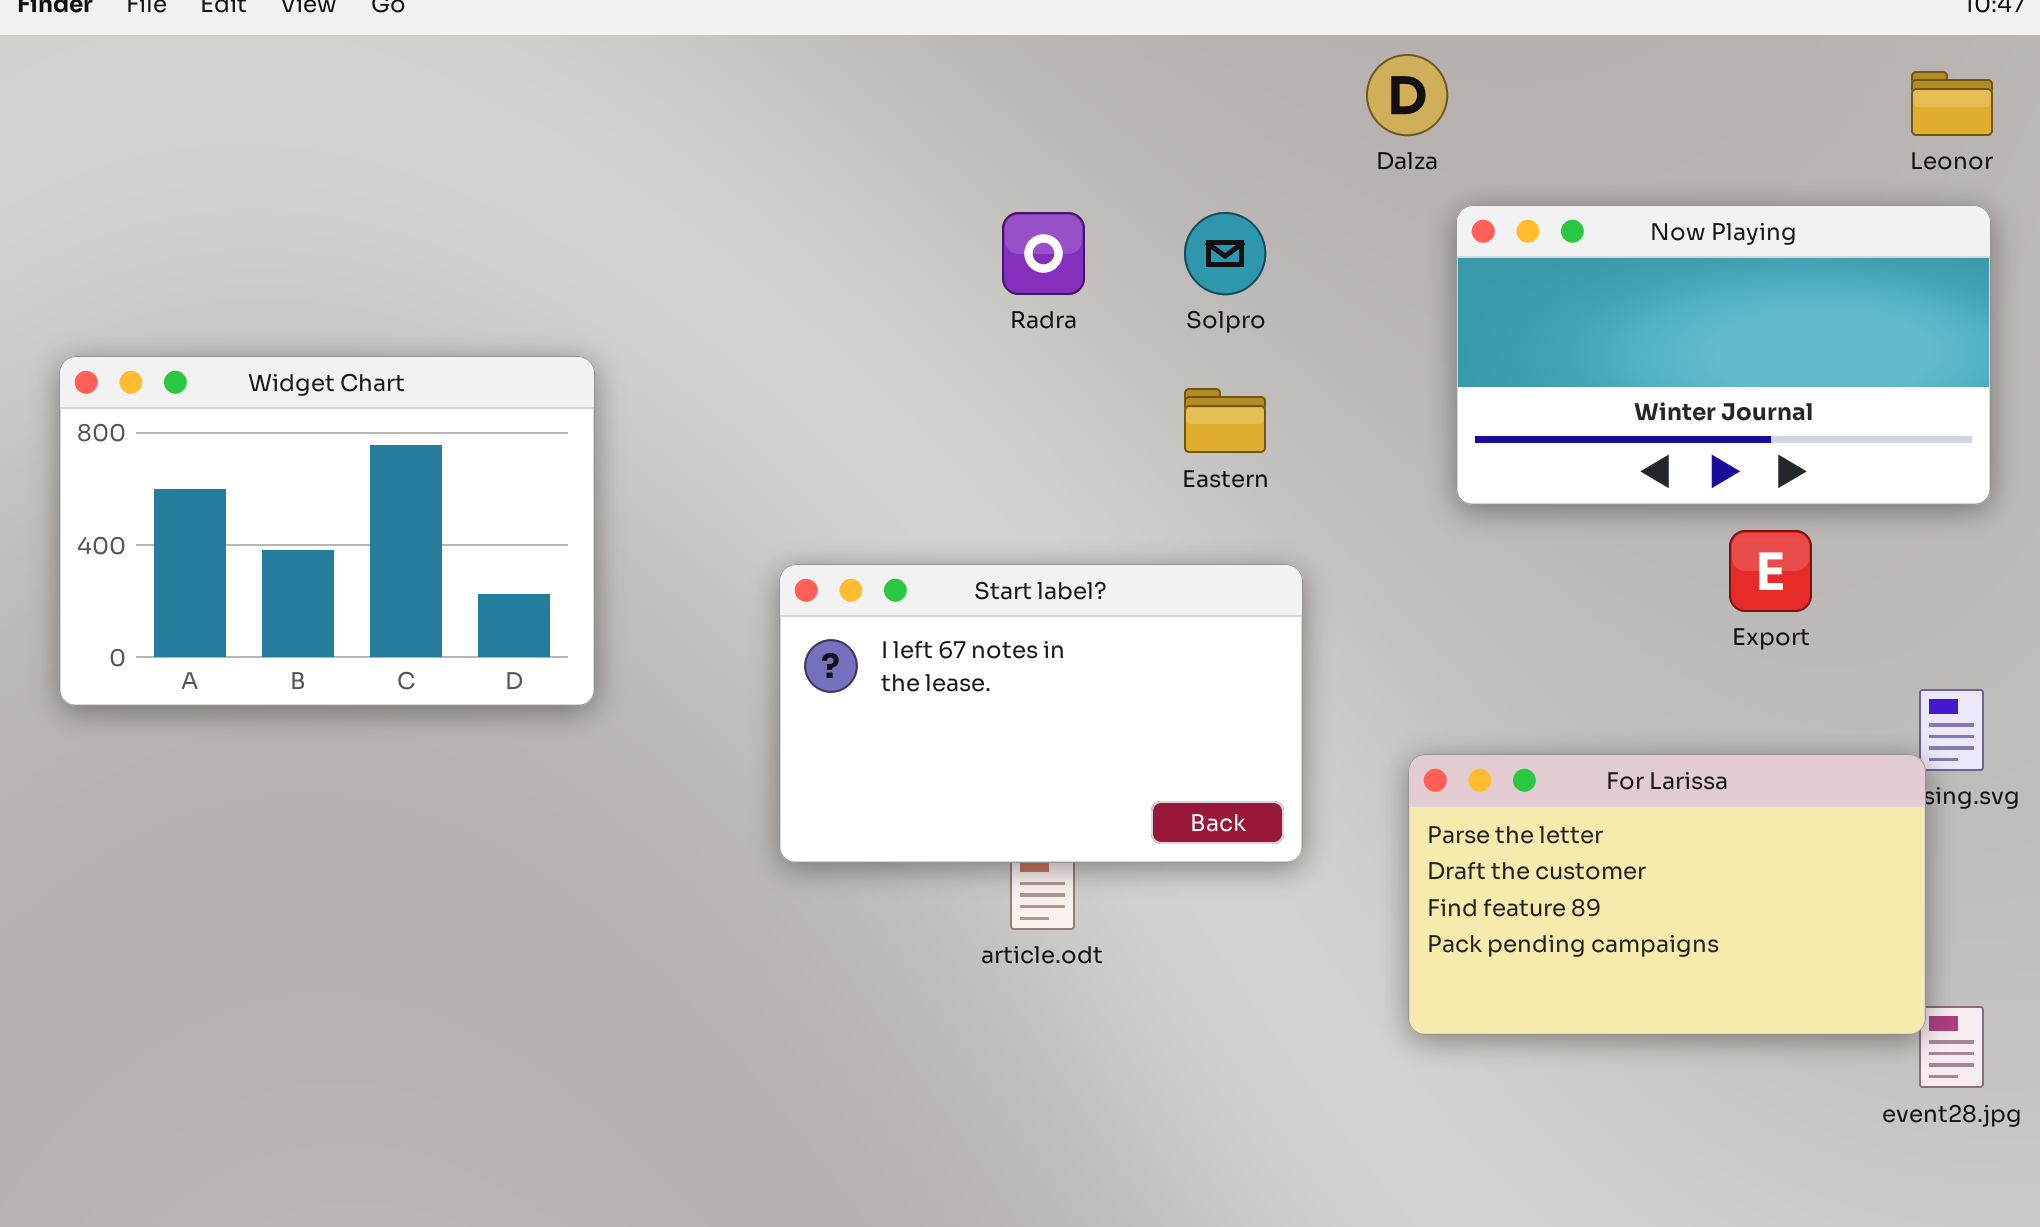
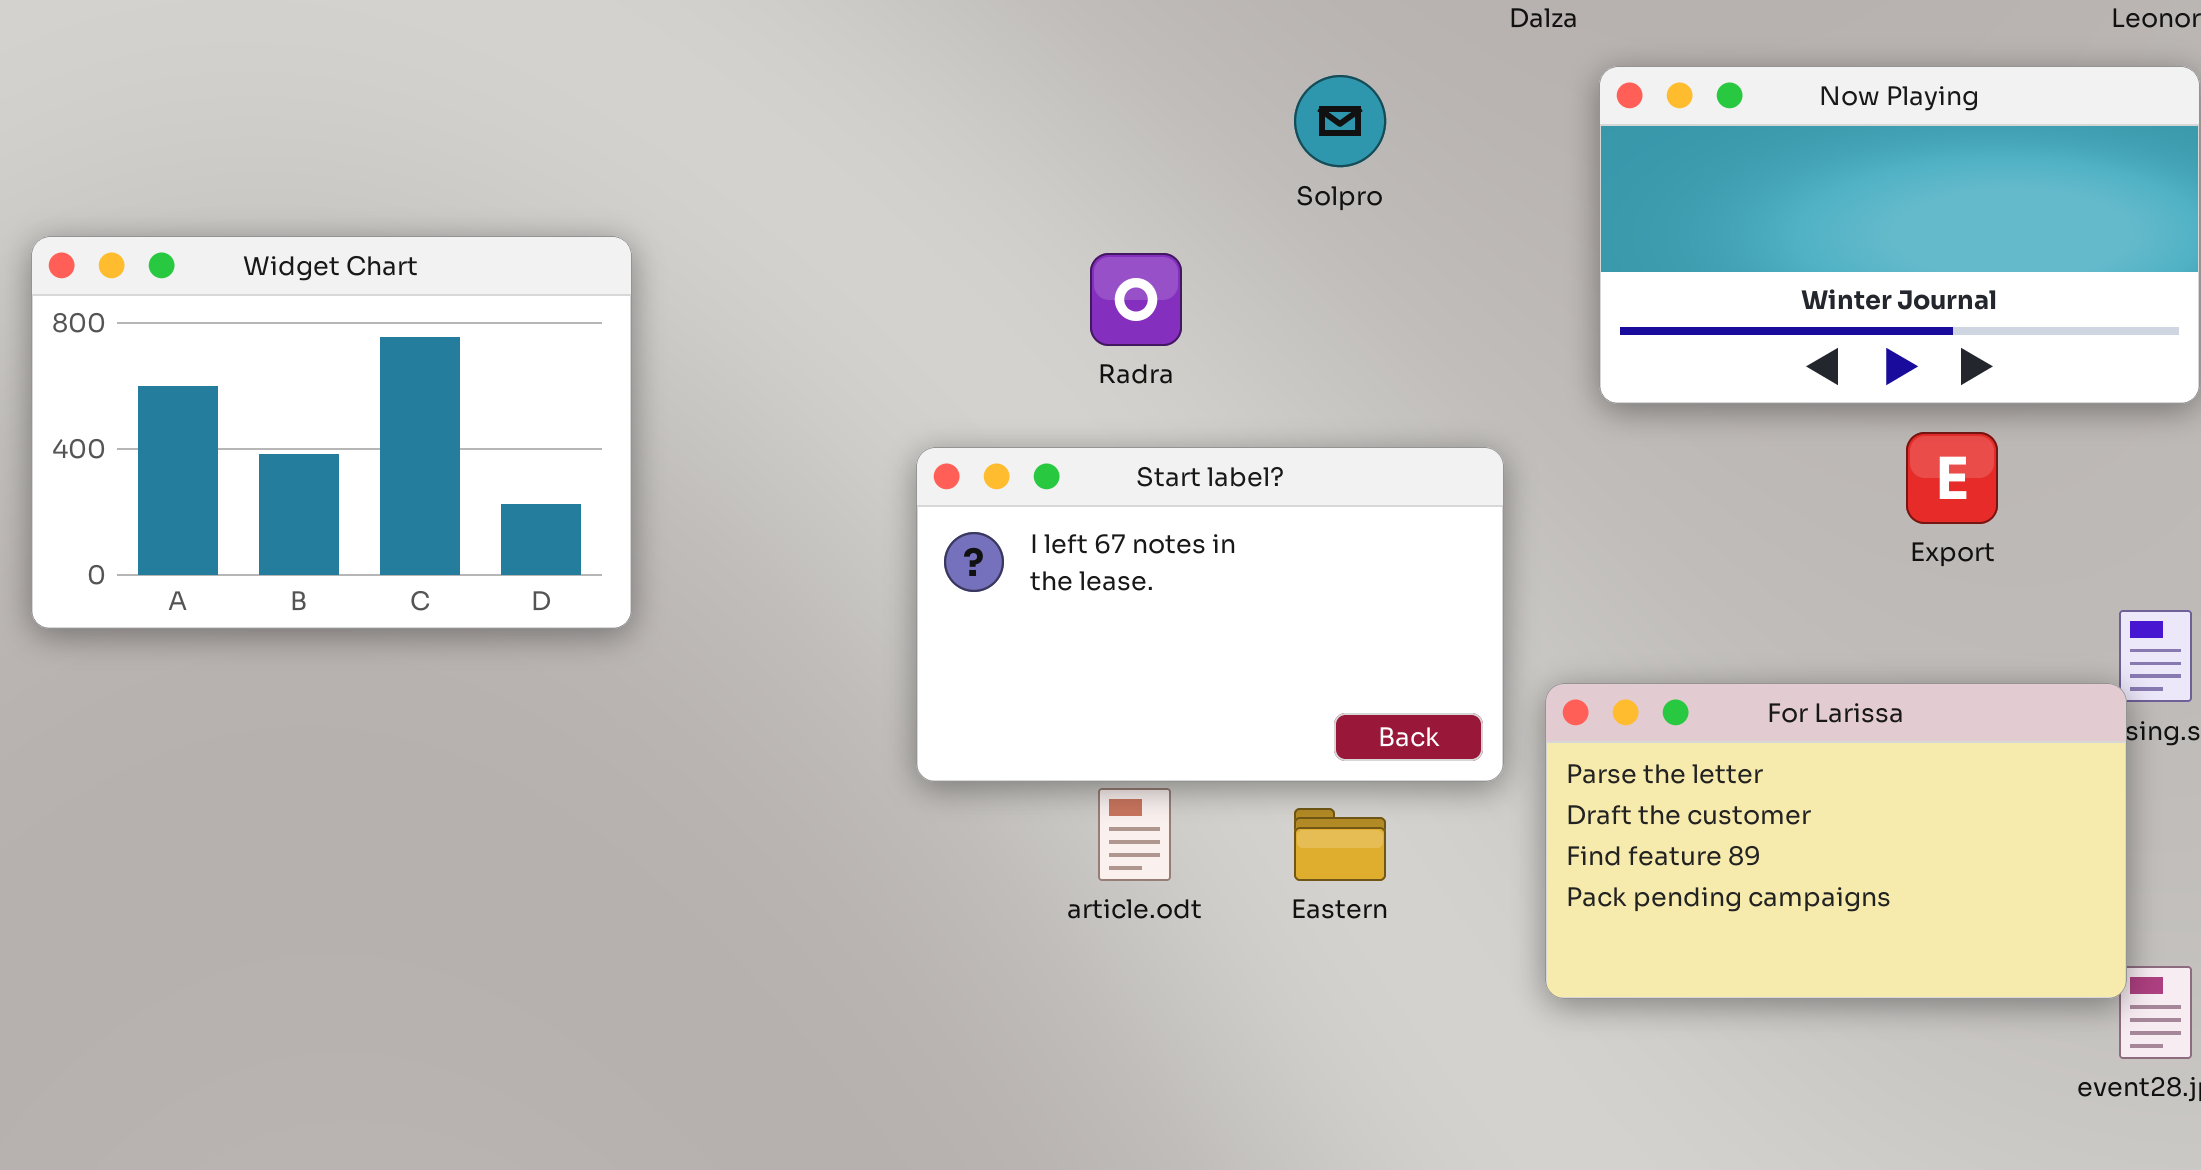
Radra: [1002,212,1085,295] -> [1090,253,1182,346], moved
Eastern: [1184,388,1266,453] -> [1294,808,1386,881], moved
Start label?: [779,564,1303,863] -> [916,447,1504,782], moved

